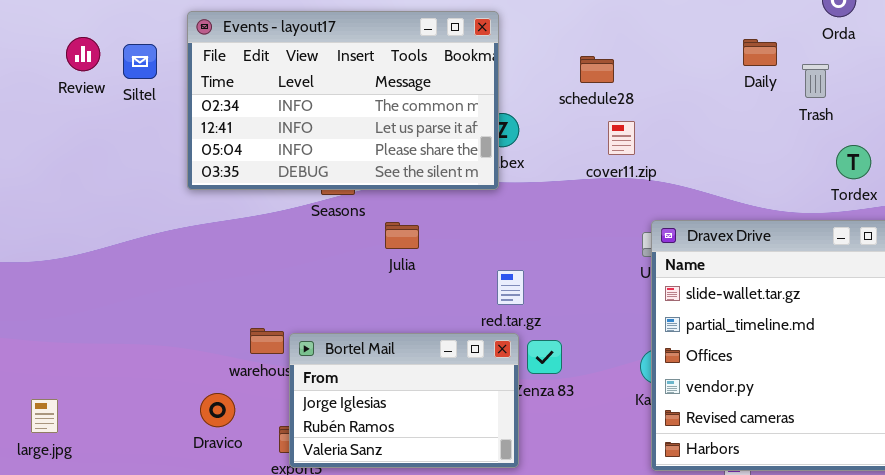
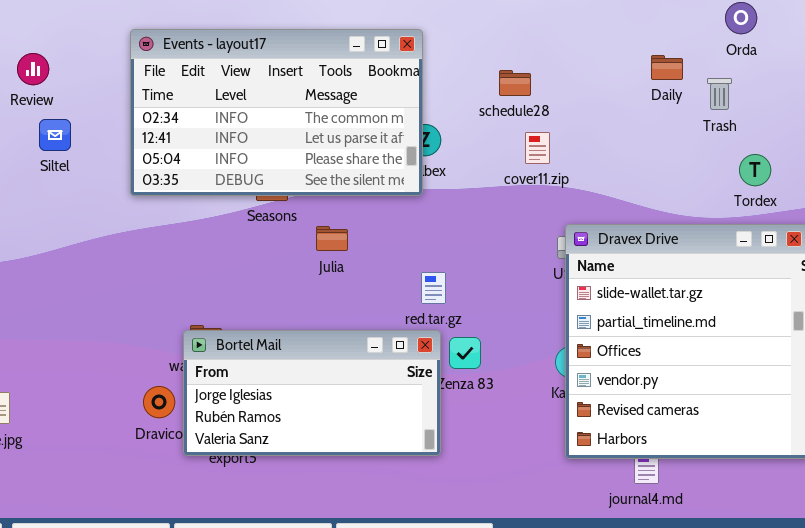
Siltel: [123,44,157,79] -> [39,119,71,151], moved
Bortel Mail: [289,333,519,468] -> [183,330,441,456], resized

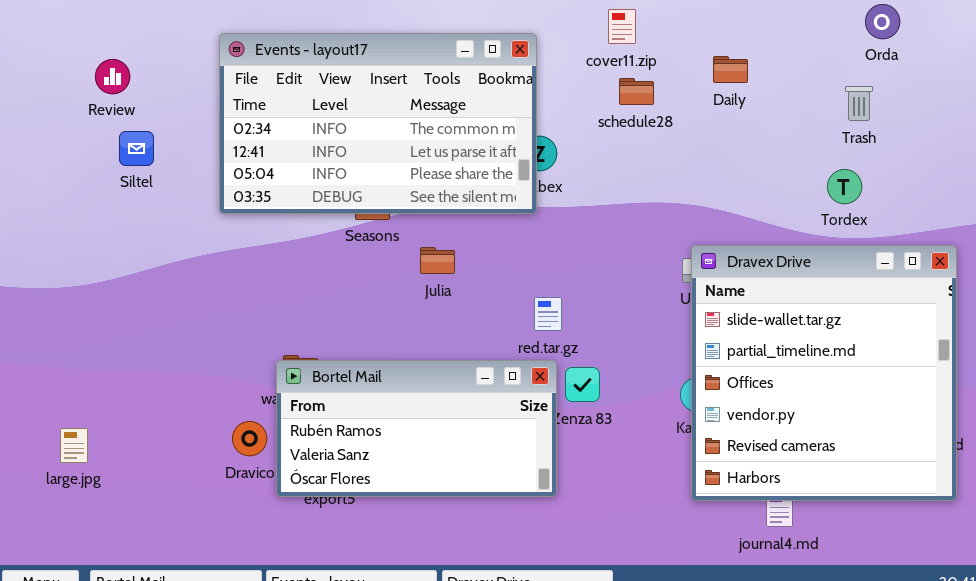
Daily: [651,55,683,80] -> [713,56,748,83], moved
cover11.zip: [525,132,550,164] -> [608,9,636,44], moved
Tordex: [739,154,771,186] -> [827,169,862,204], moved
Bortel Mail: [183,330,441,456] -> [276,360,557,497], scrolled down 1 row

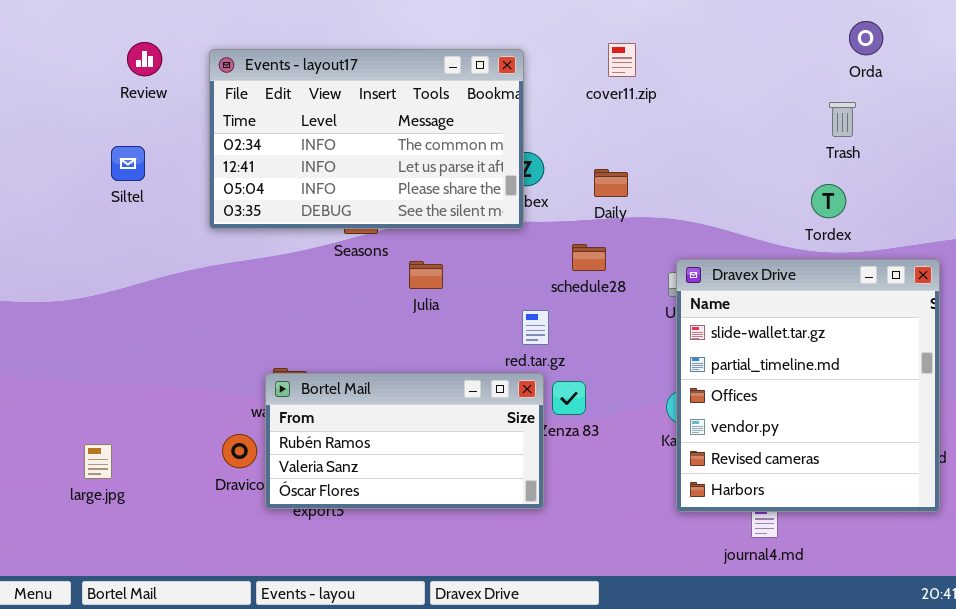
cover11.zip: [608,9,636,44] -> [608,43,636,77], moved
Daily: [713,56,748,83] -> [594,169,628,197], moved
Review: [95,59,130,94] -> [127,42,162,76], moved
schedule28: [619,78,654,105] -> [572,244,606,271], moved
large.jpg: [60,428,88,463] -> [84,444,112,479], moved

